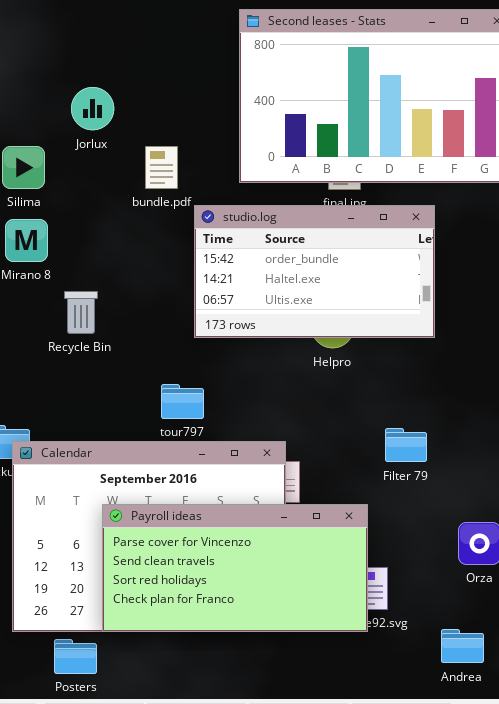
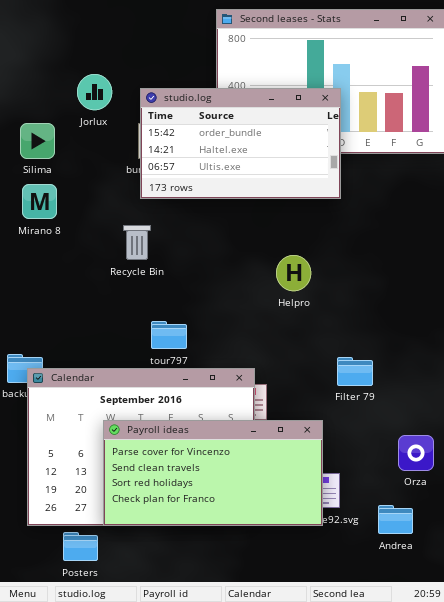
studio.log: [194,205,435,338] -> [140,88,341,199], moved
Recycle Bin: [64,291,98,334] -> [123,225,151,260], moved
Andrea: [441,629,484,663] -> [378,505,413,534], moved

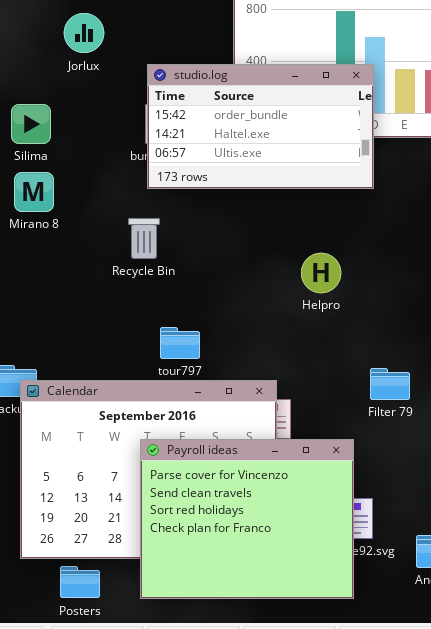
Jorlux: [77,74,112,110] -> [64,13,104,53], moved
Payroll ideas: [103,420,323,526] -> [140,439,354,599], resized

